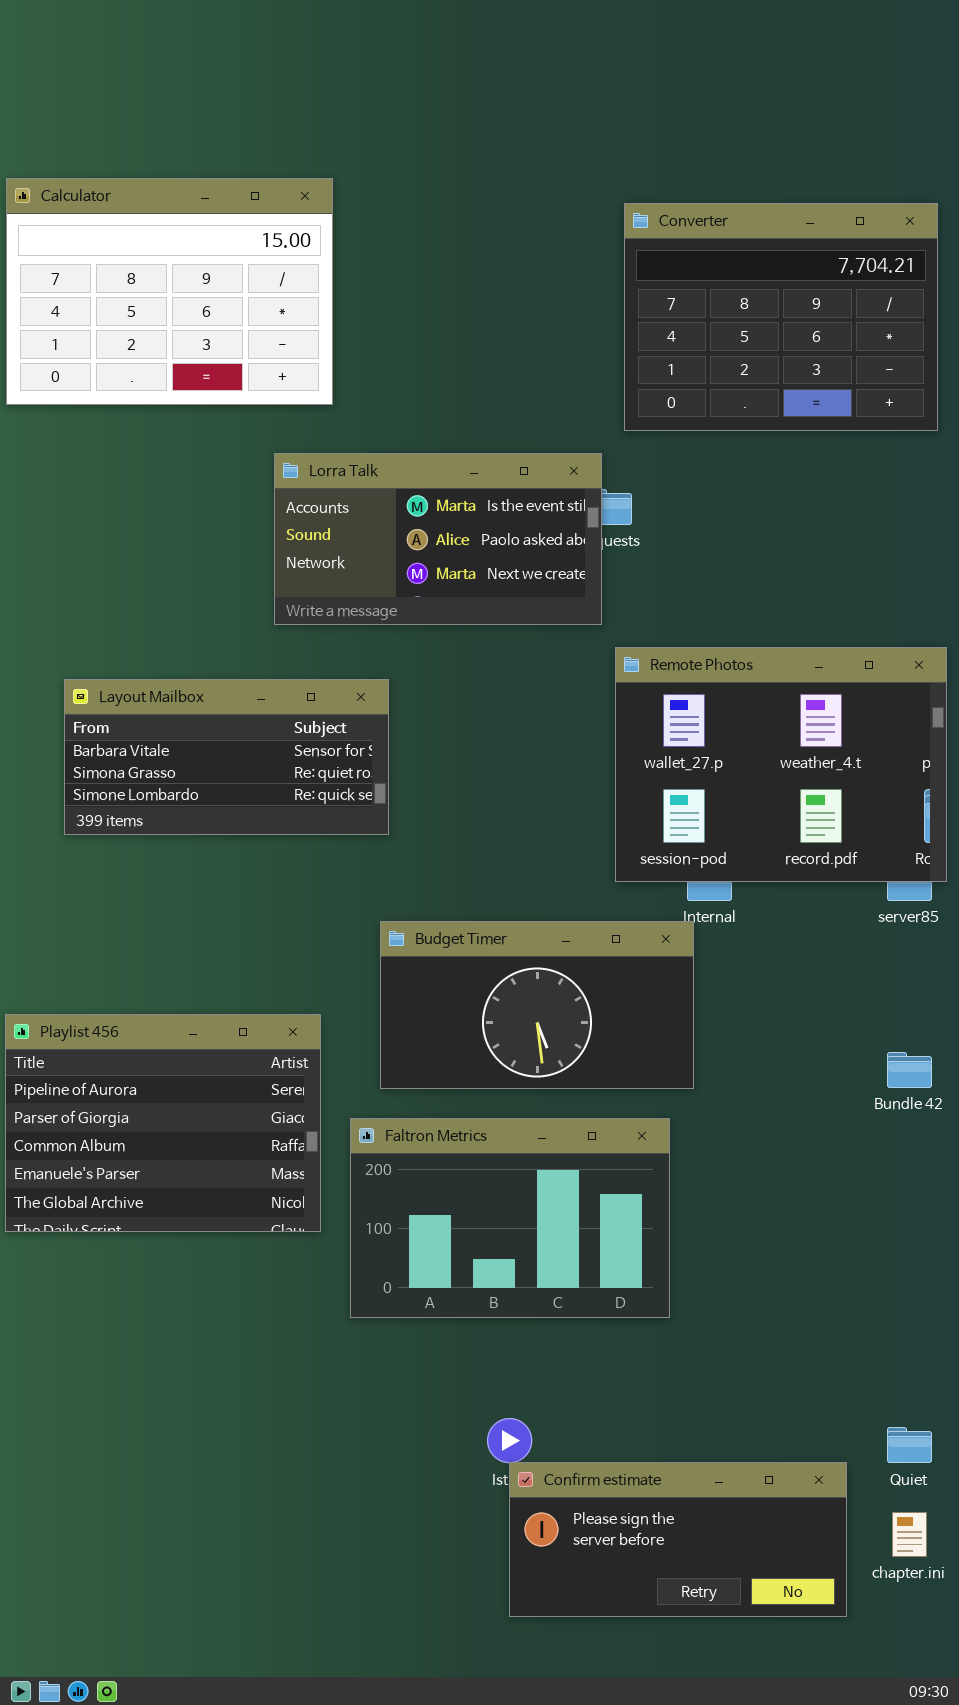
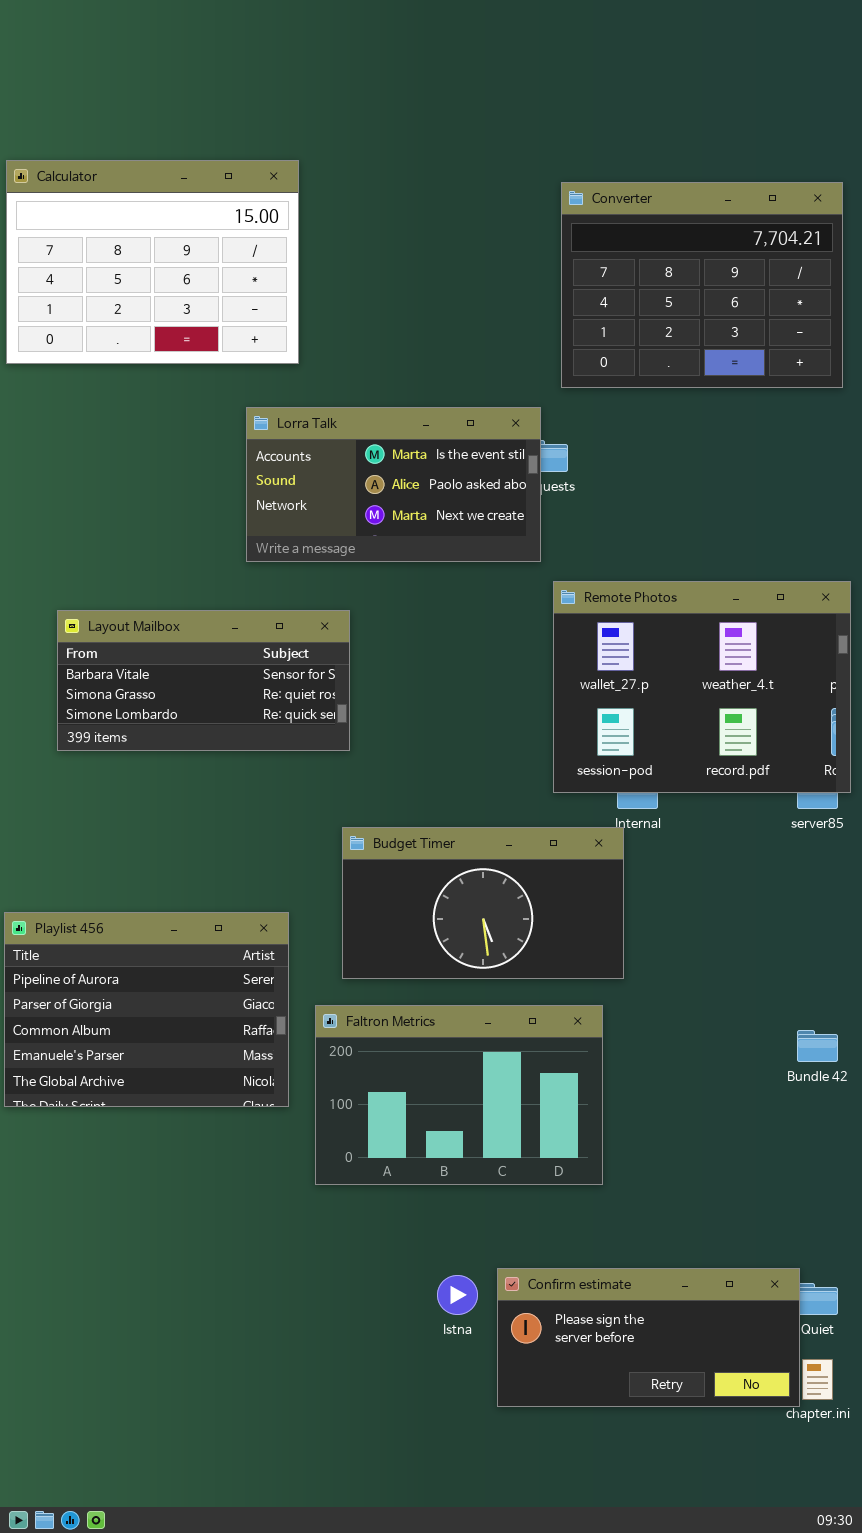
Bundle 42: [887,1052,932,1088] -> [797,1030,838,1062], moved
Confirm estimate: [509,1462,847,1617] -> [497,1268,800,1407], moved

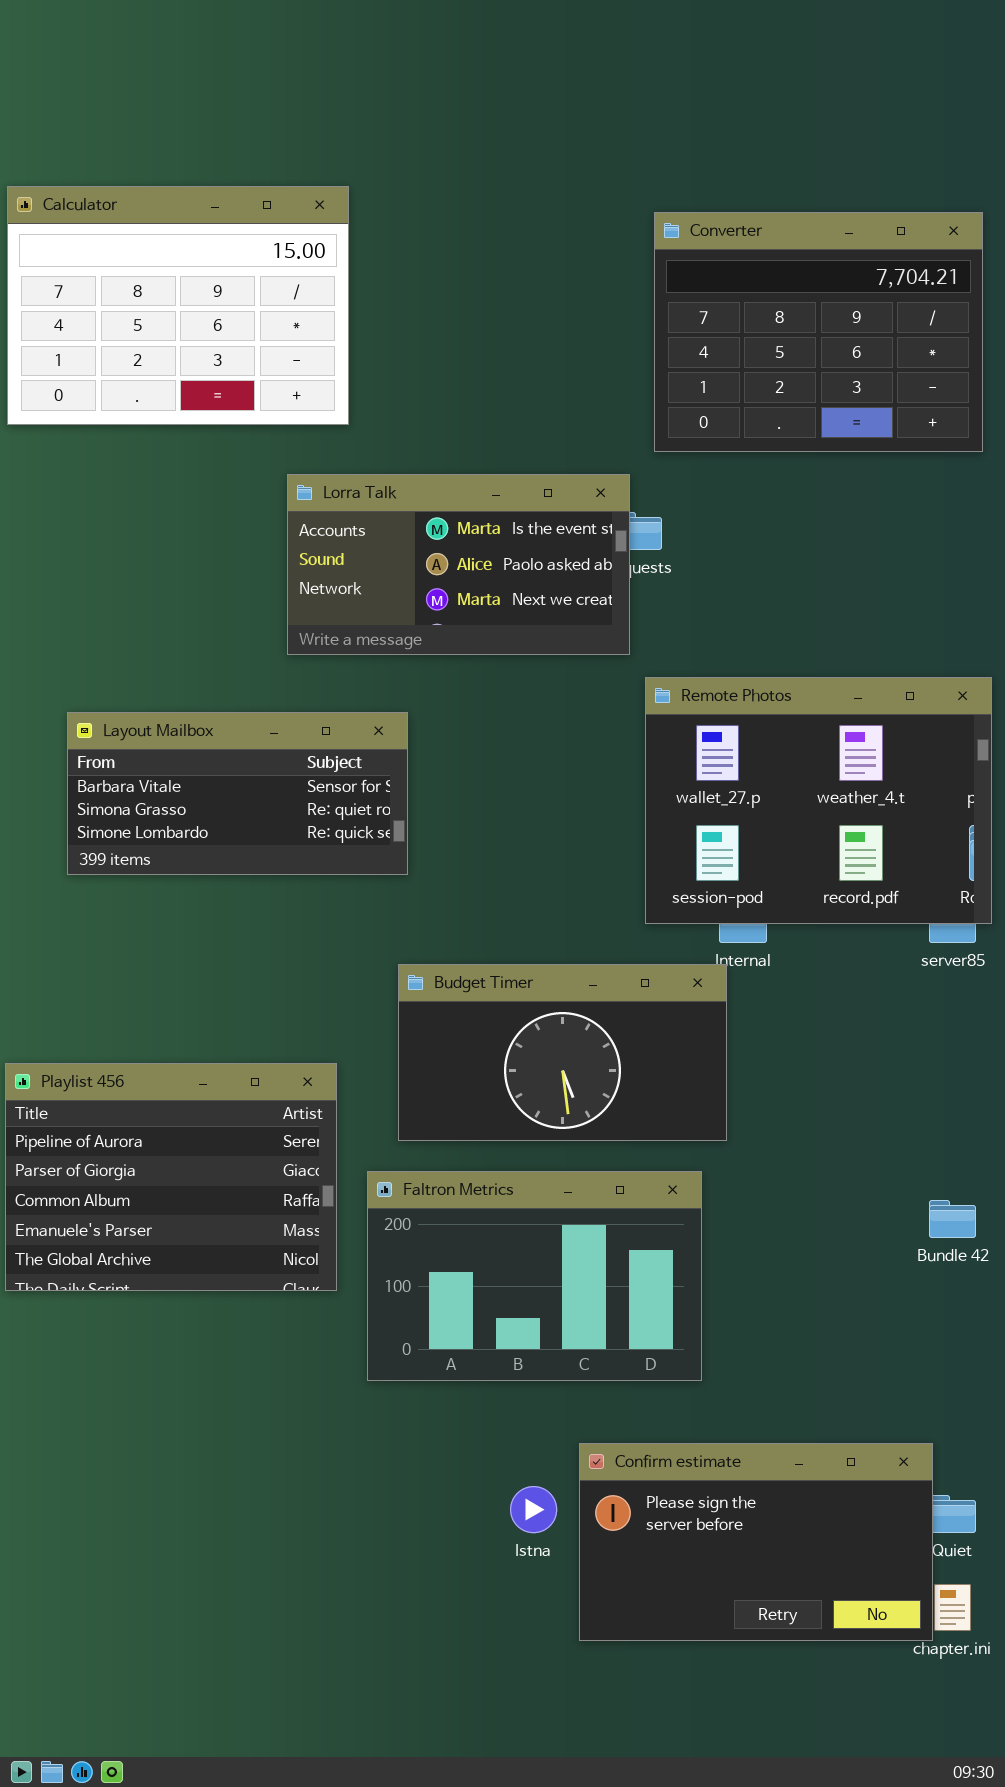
Confirm estimate: [497,1268,800,1407] -> [579,1443,933,1641], resized

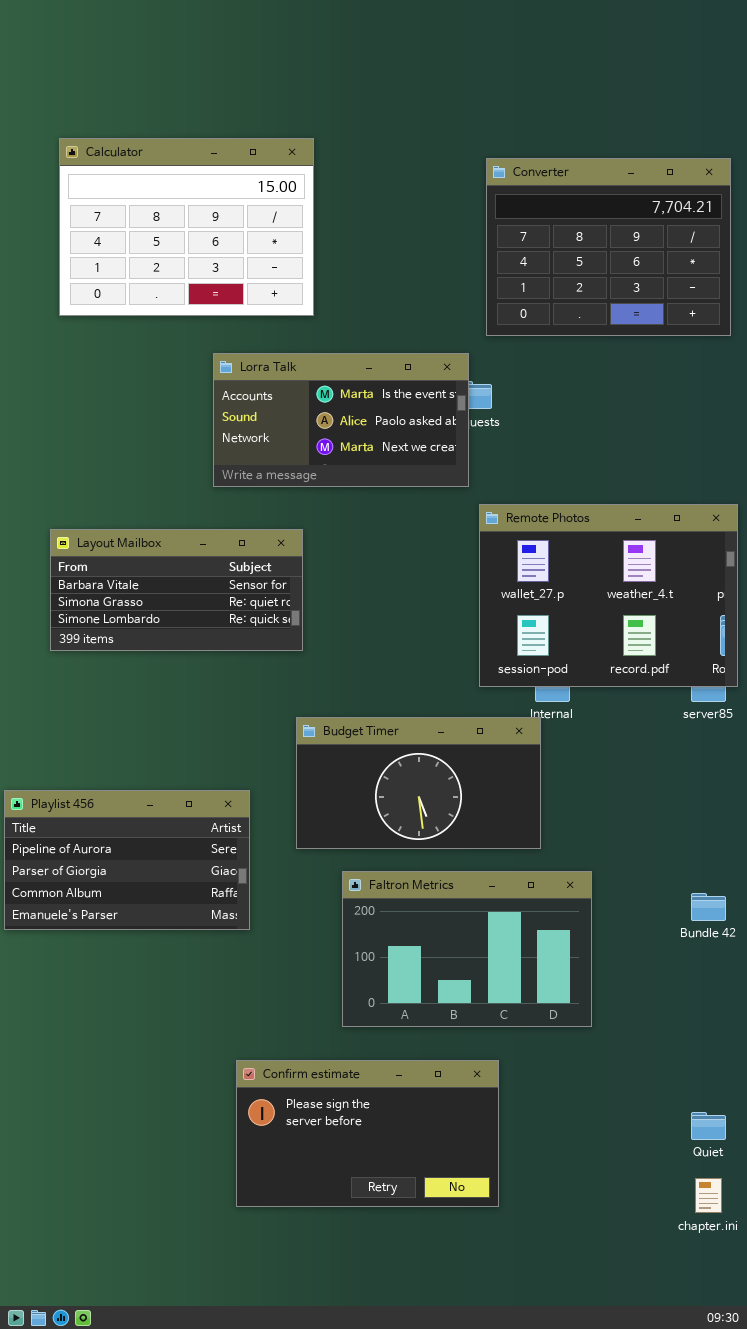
Calculator: [7,186,349,425] -> [59,138,314,316], moved
Playlist 456: [5,1063,337,1291] -> [4,790,250,930], resized
Faltron Metrics: [367,1171,702,1381] -> [342,871,592,1027], moved
Confirm estimate: [579,1443,933,1641] -> [236,1060,499,1207], moved

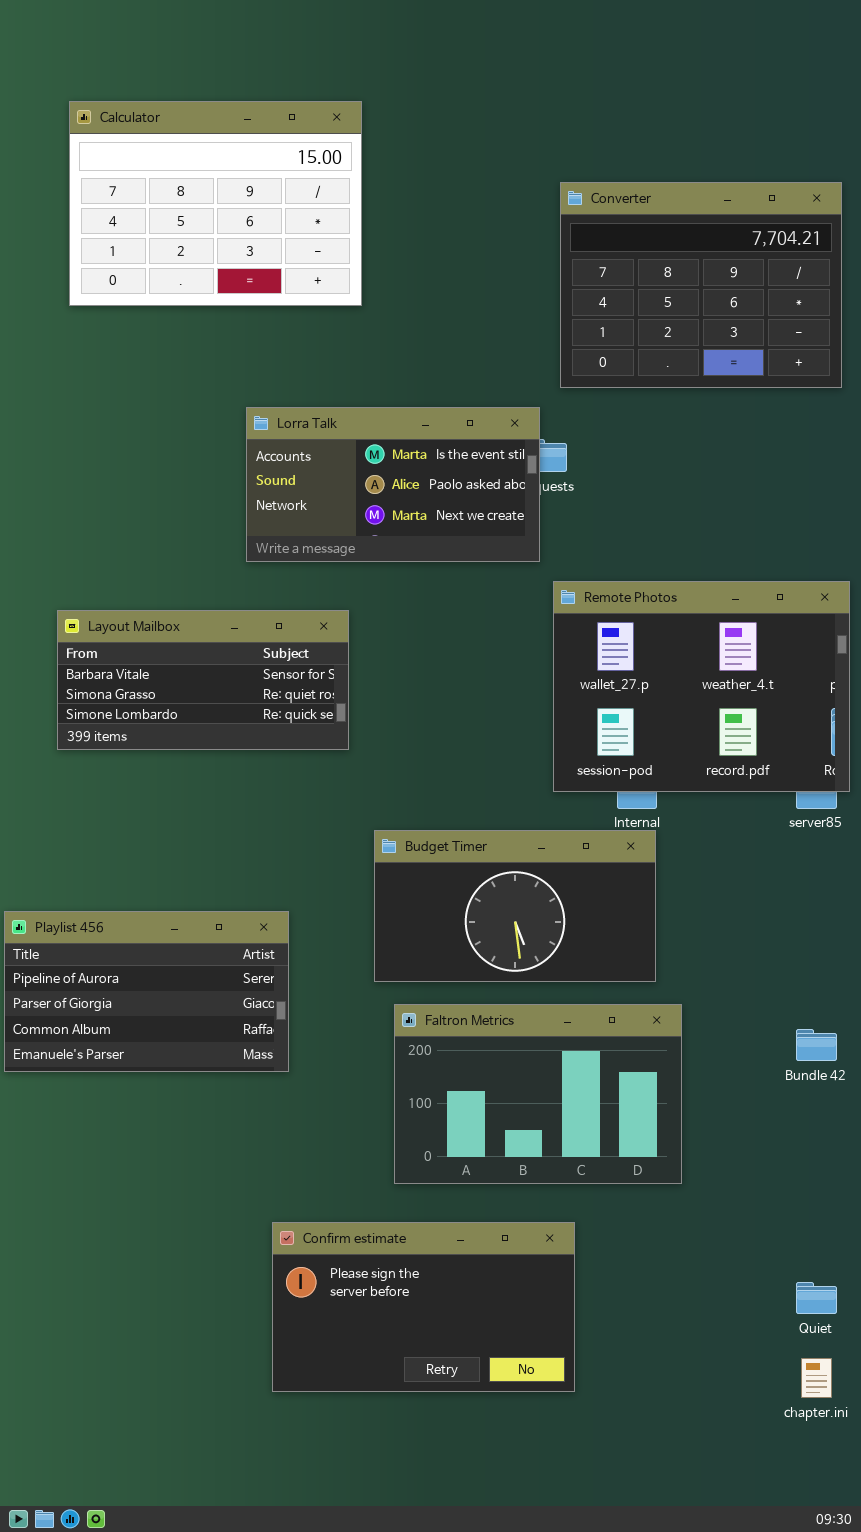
Calculator: [59,138,314,316] -> [69,101,362,306], moved
Budget Timer: [296,717,541,849] -> [374,830,656,982], moved

